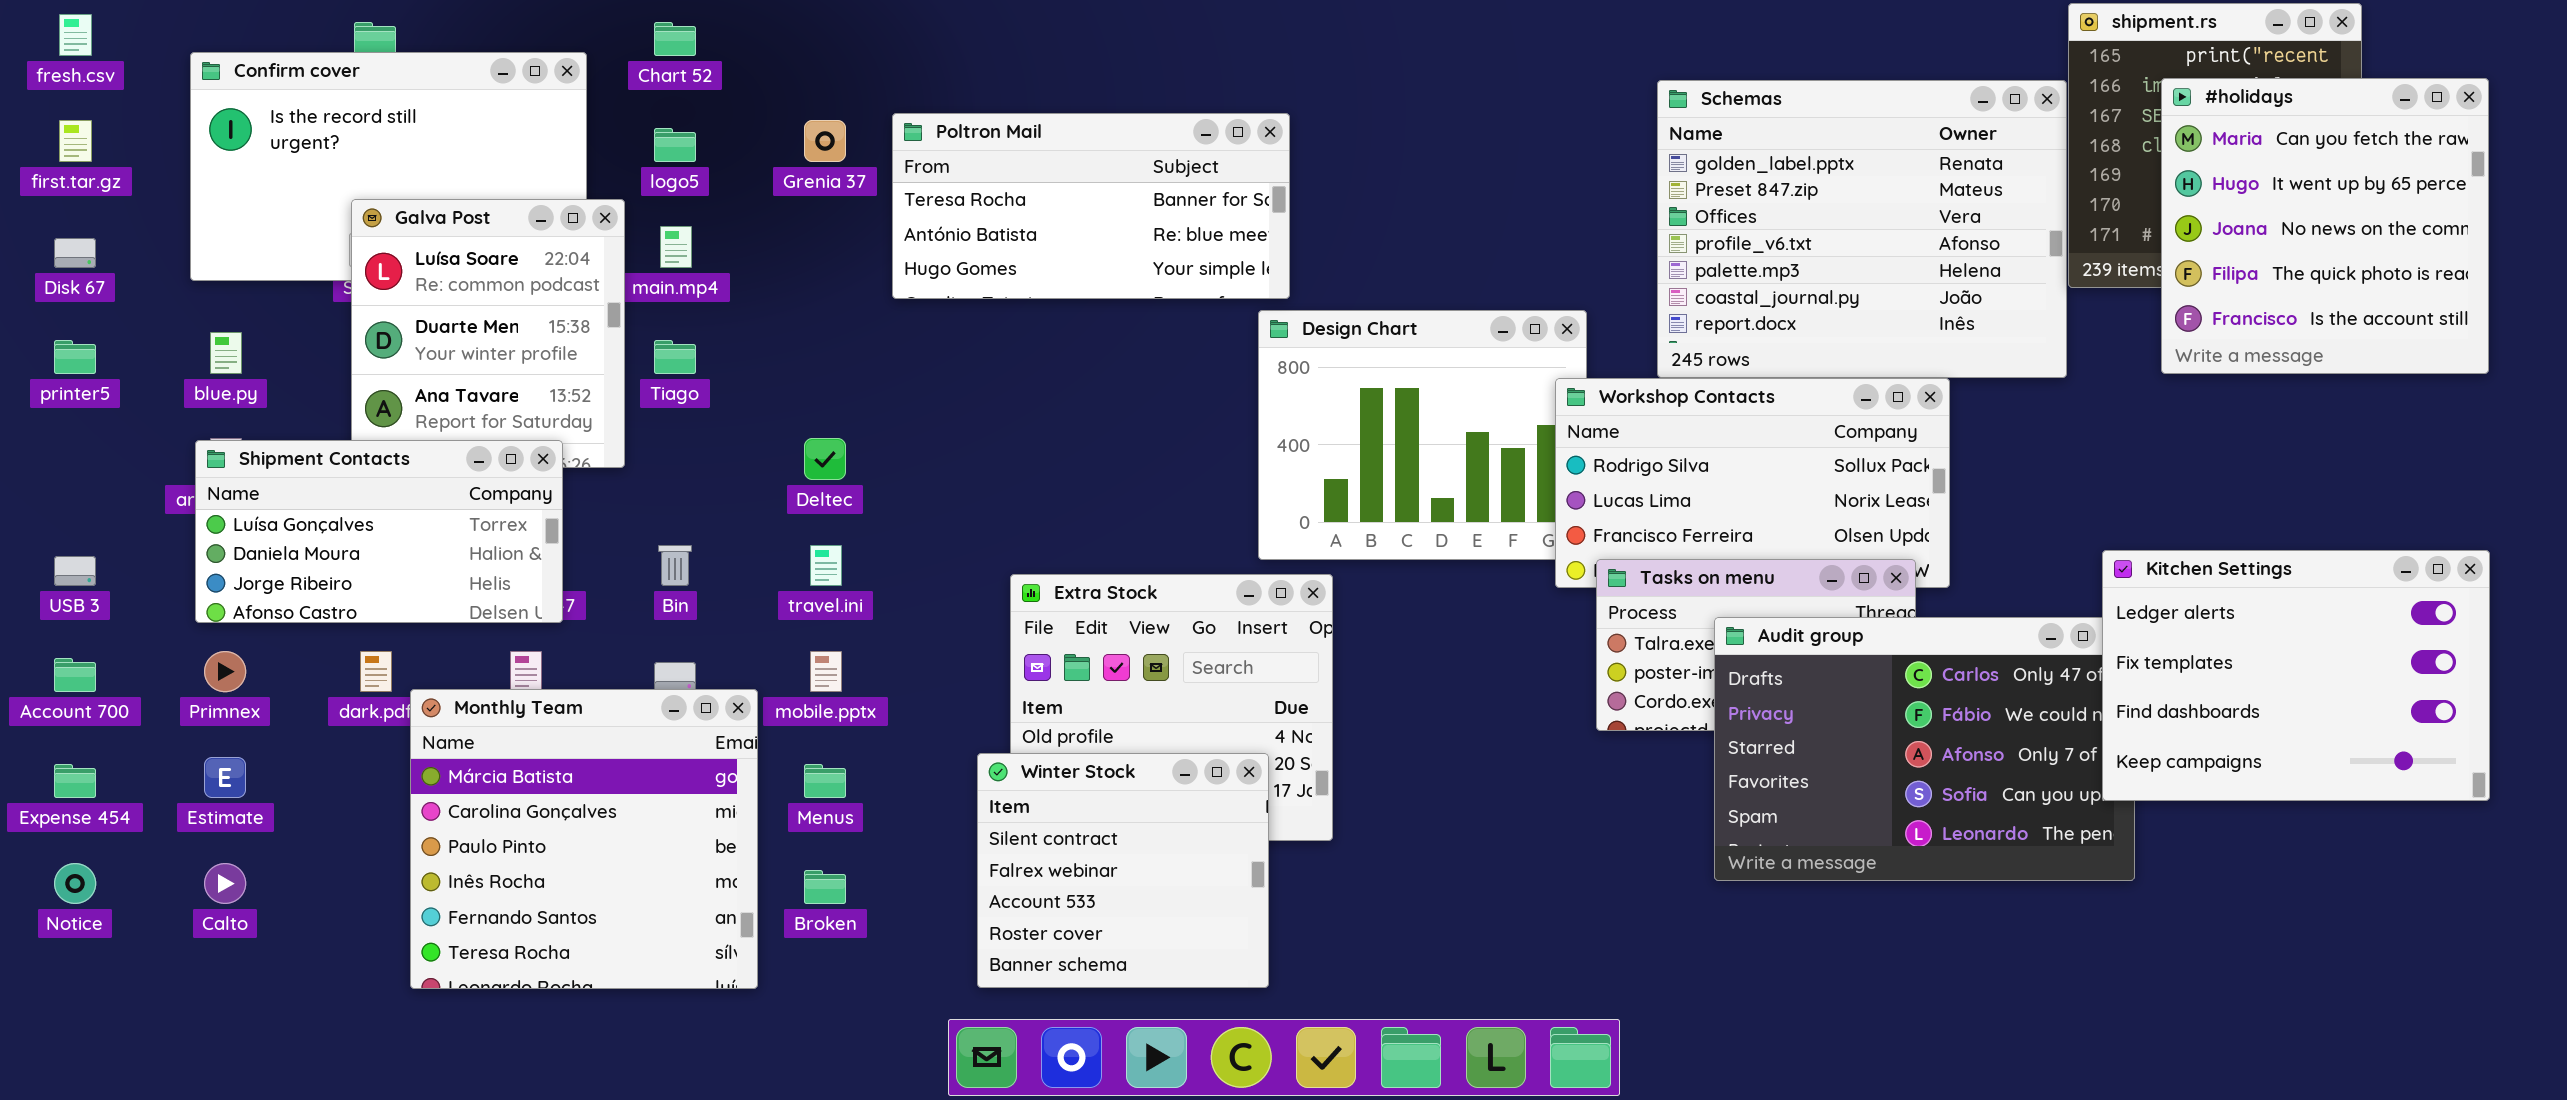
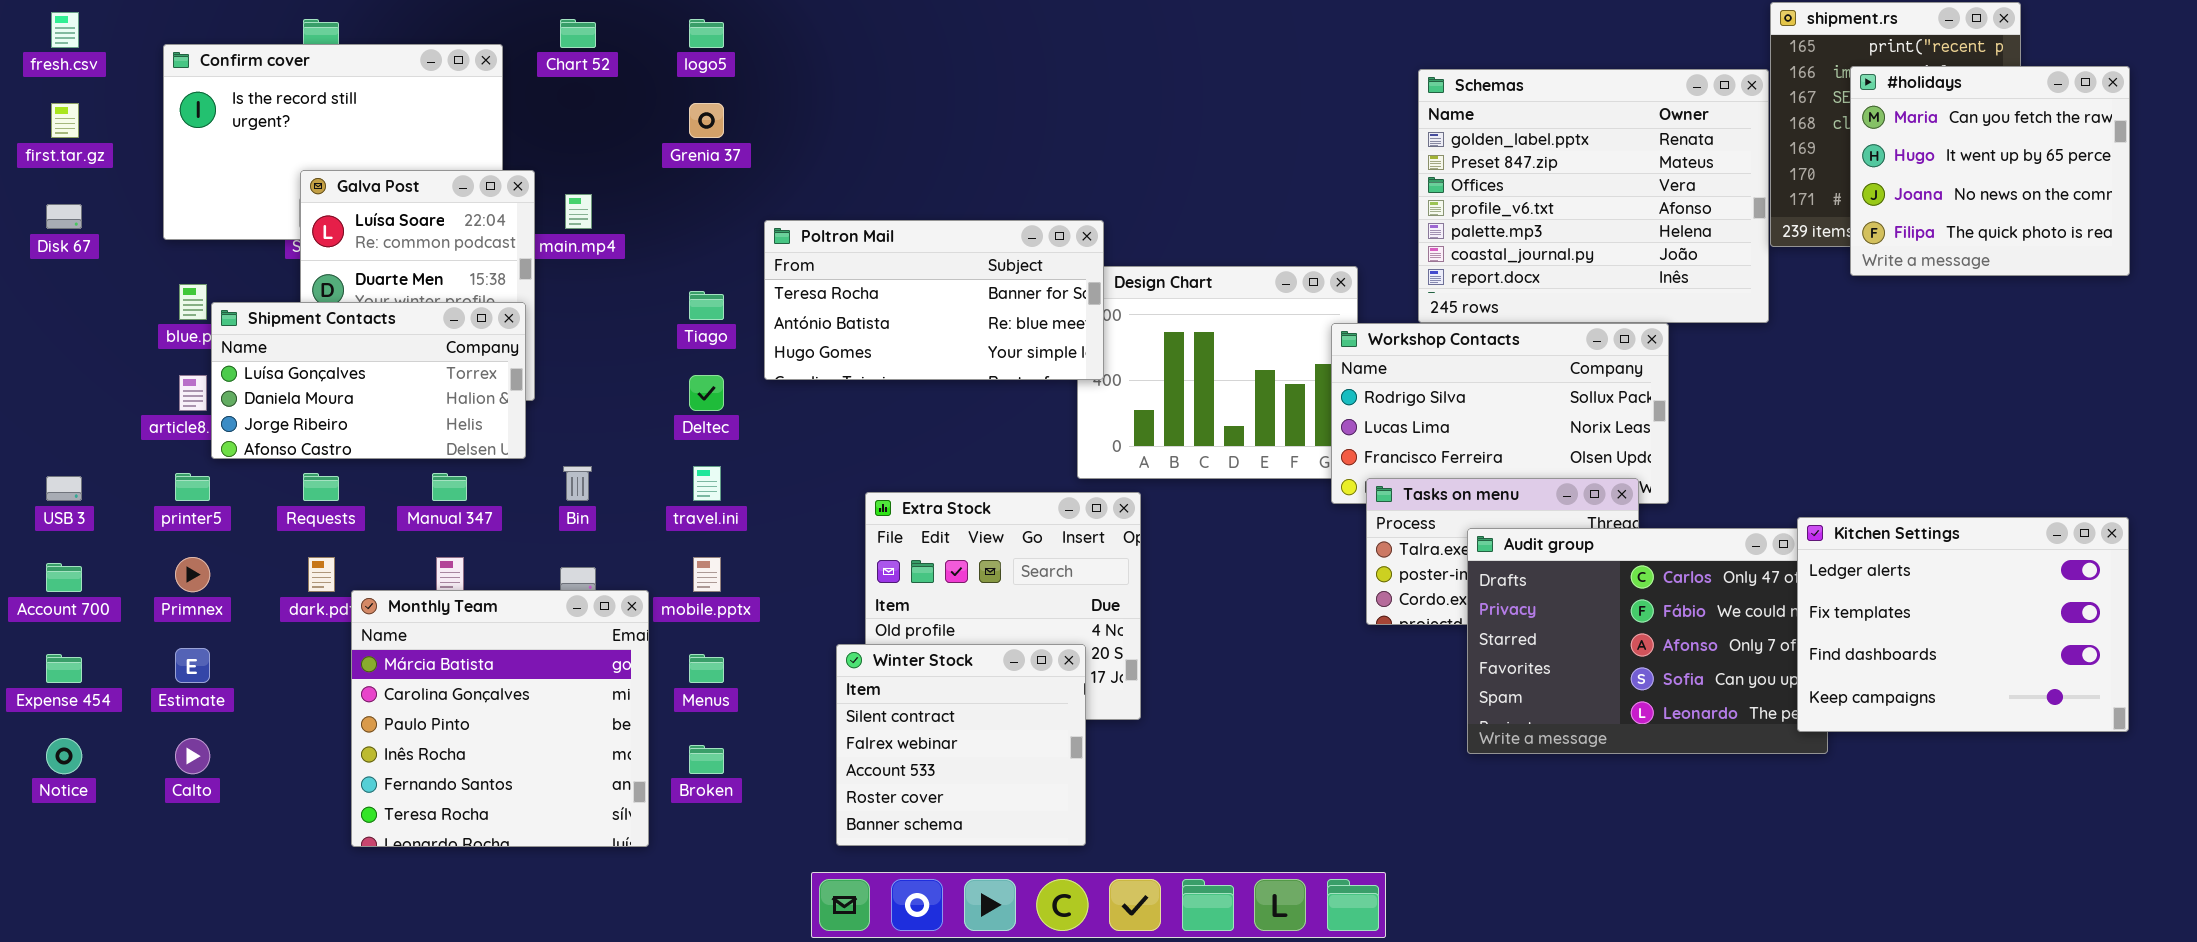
#holidays: [2161,78,2489,374] -> [1850,66,2130,276], resized
Poltron Mail: [892,113,1290,299] -> [764,220,1104,380], moved
logo5: [654,128,696,162] -> [689,19,724,48], moved
printer5: [54,340,96,374] -> [175,473,210,501], moved
Tiago: [654,340,696,374] -> [689,291,724,320], moved
Shipment Contacts: [195,440,563,623] -> [211,302,526,459], moved
Kitchen Settings: [2102,550,2490,801] -> [1797,517,2129,732], moved

